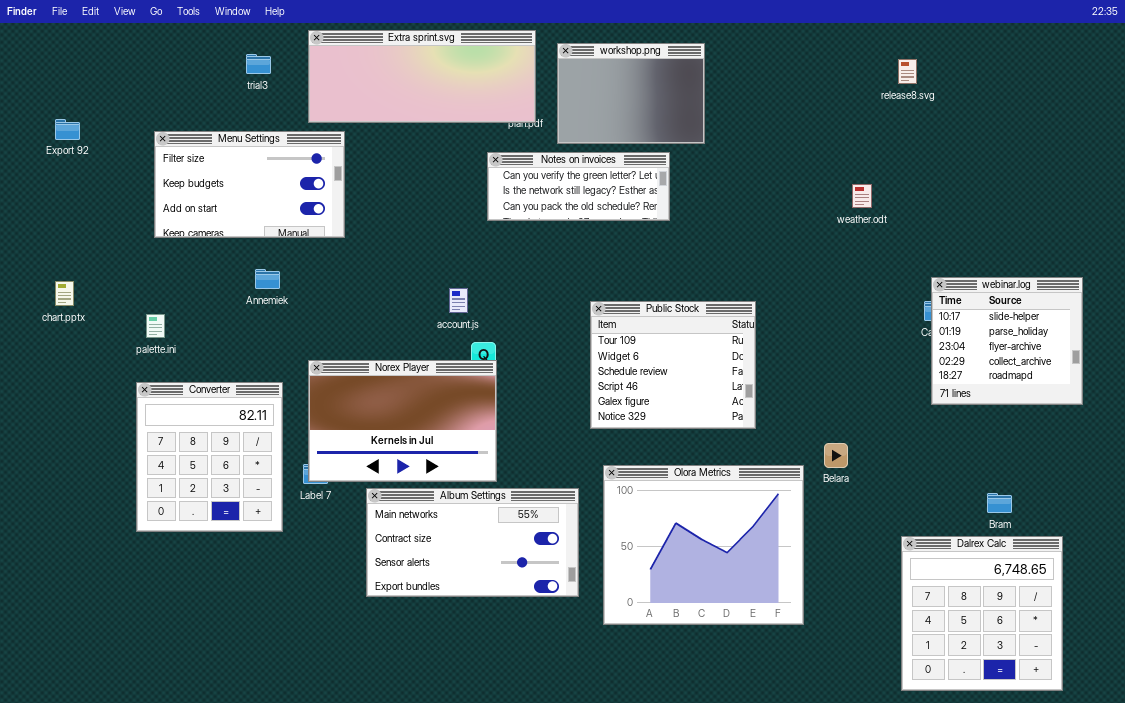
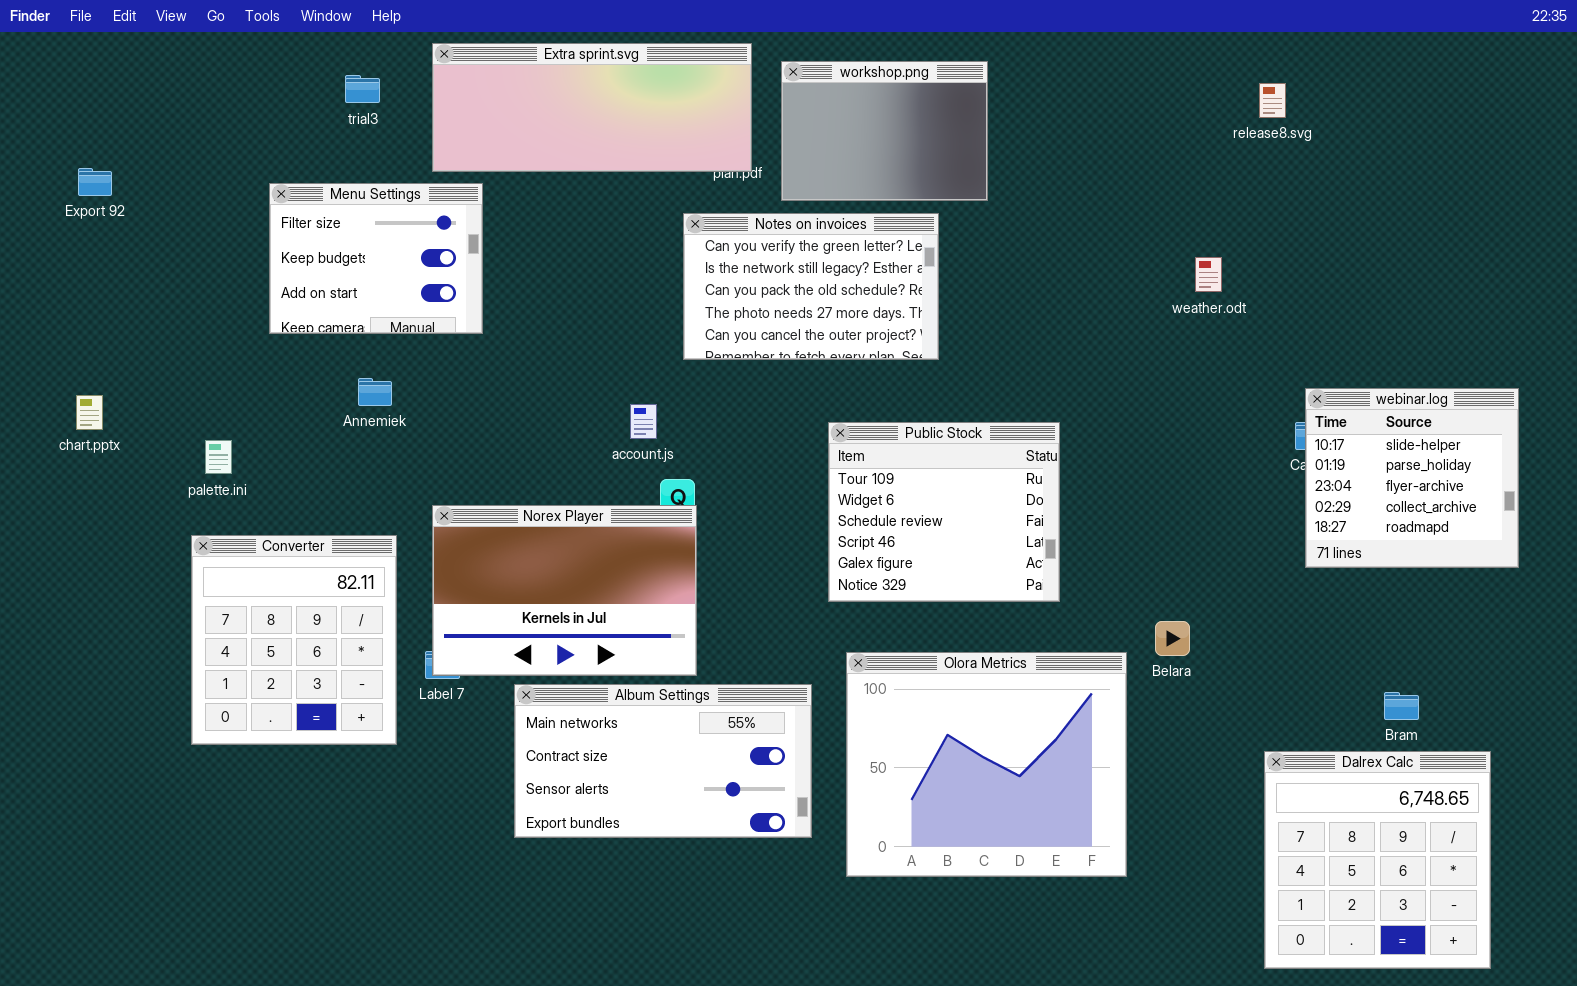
Menu Settings: [154,131,345,238] -> [269,183,483,334], resized
Notes on invoices: [487,152,670,221] -> [683,213,939,360], resized

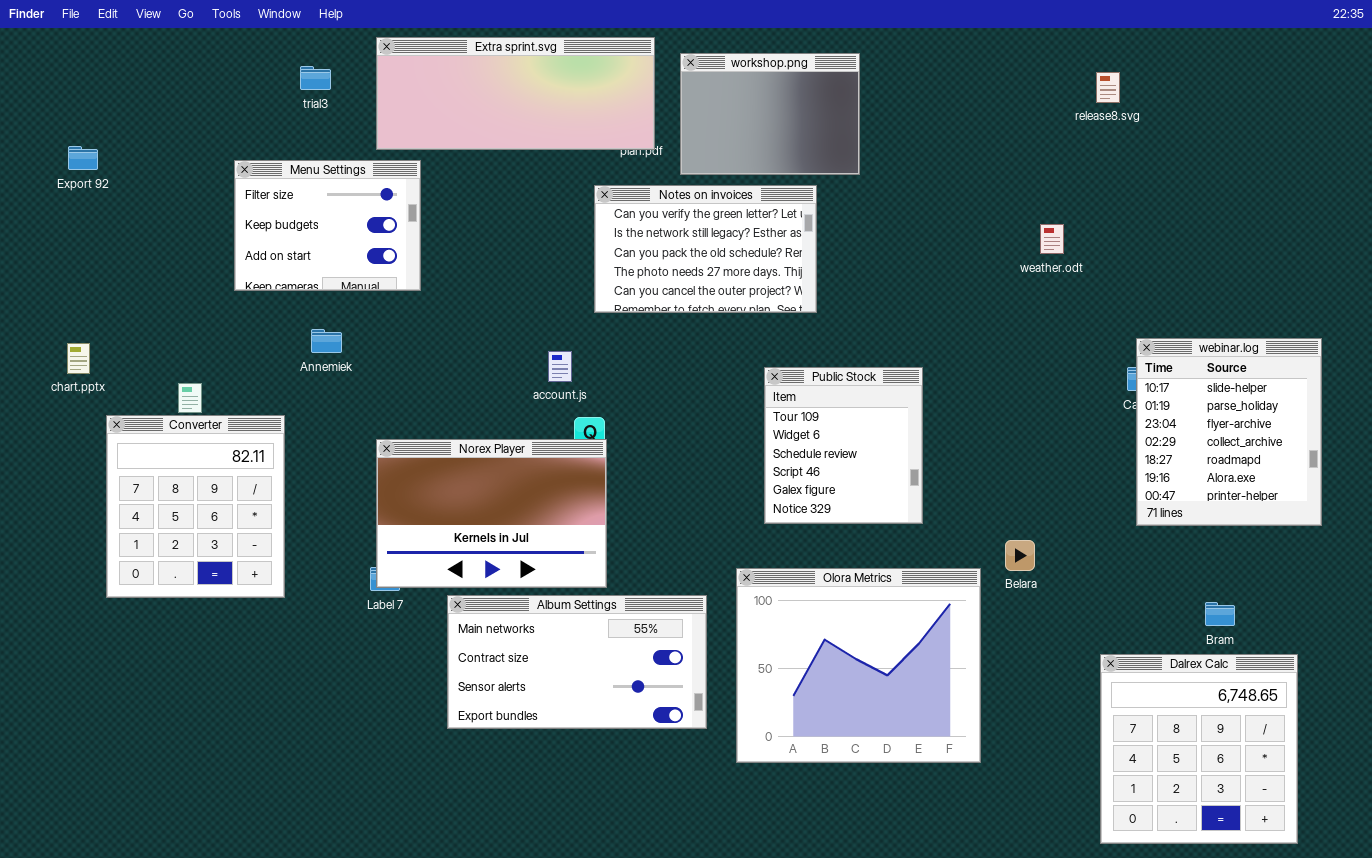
webinar.log: [1305,388,1519,568] -> [1136,338,1322,526], resized
Public Stock: [828,422,1060,602] -> [764,367,923,524], resized
Converter: [191,535,397,745] -> [106,415,285,598], moved

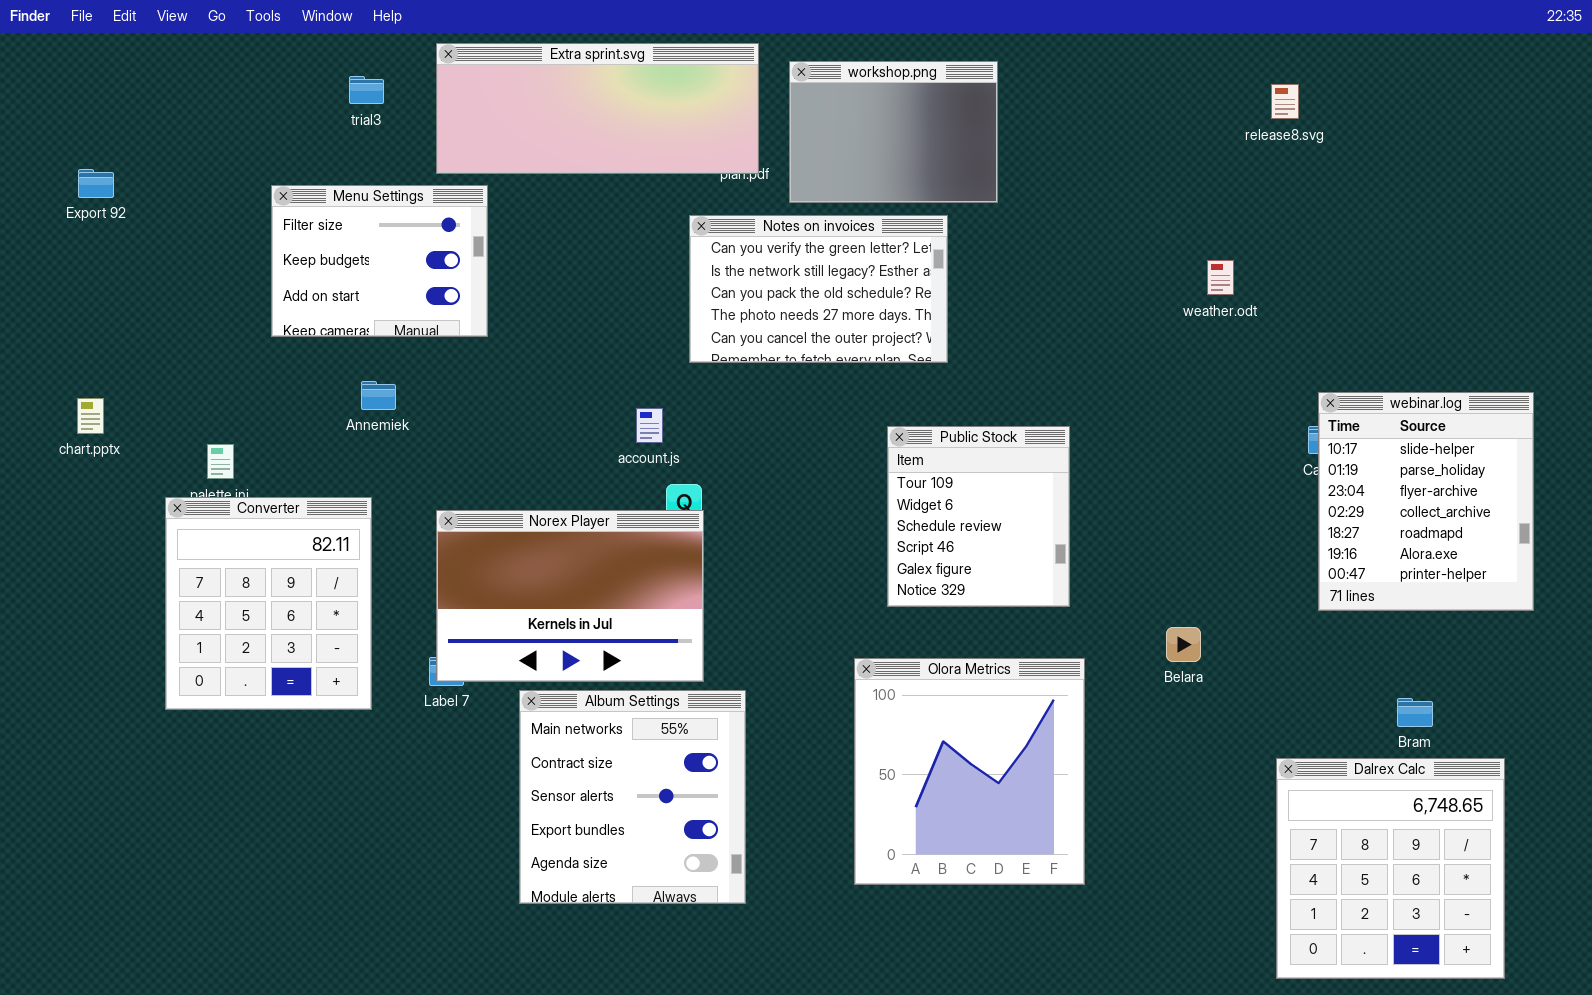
Converter: [106,415,285,598] -> [165,497,372,710], moved
Olora Metrics: [736,568,981,763] -> [854,658,1085,885], resized
Album Settings: [447,595,707,729] -> [519,690,746,904], resized

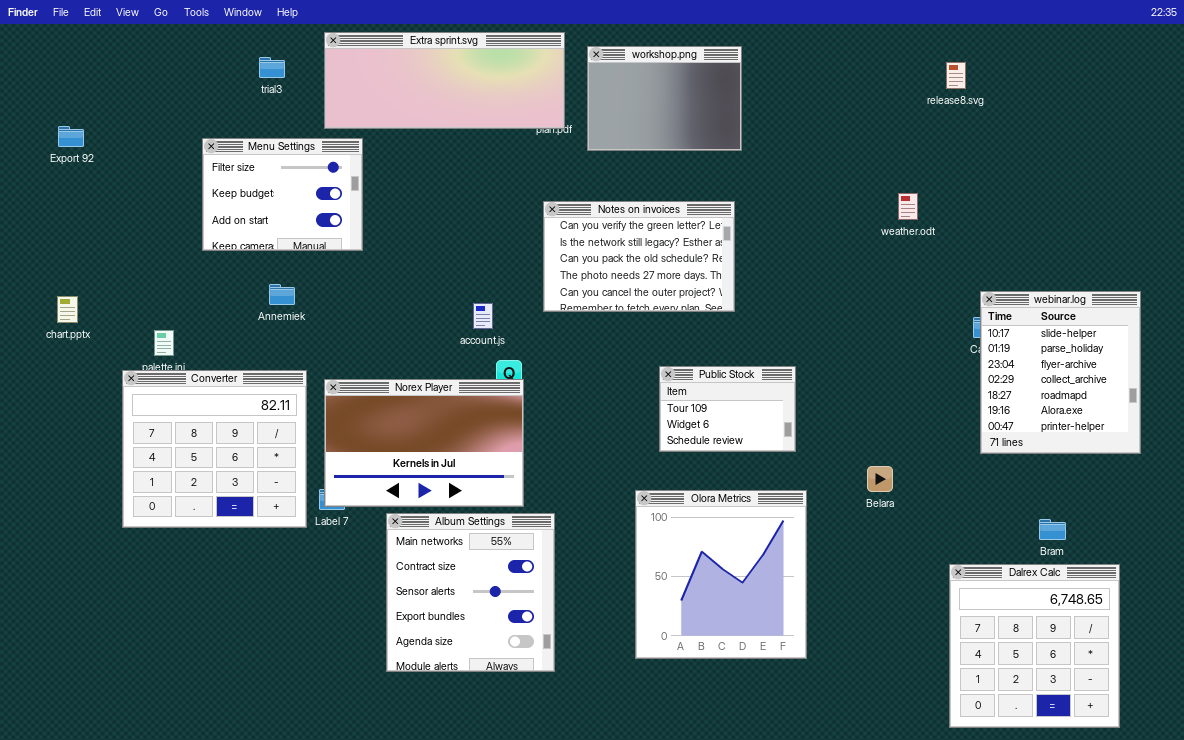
Notes on invoices: [689,215,948,363] -> [543,201,735,312], moved
Public Stock: [887,426,1070,607] -> [659,366,796,452], resized
Converter: [165,497,372,710] -> [122,370,307,528], resized

